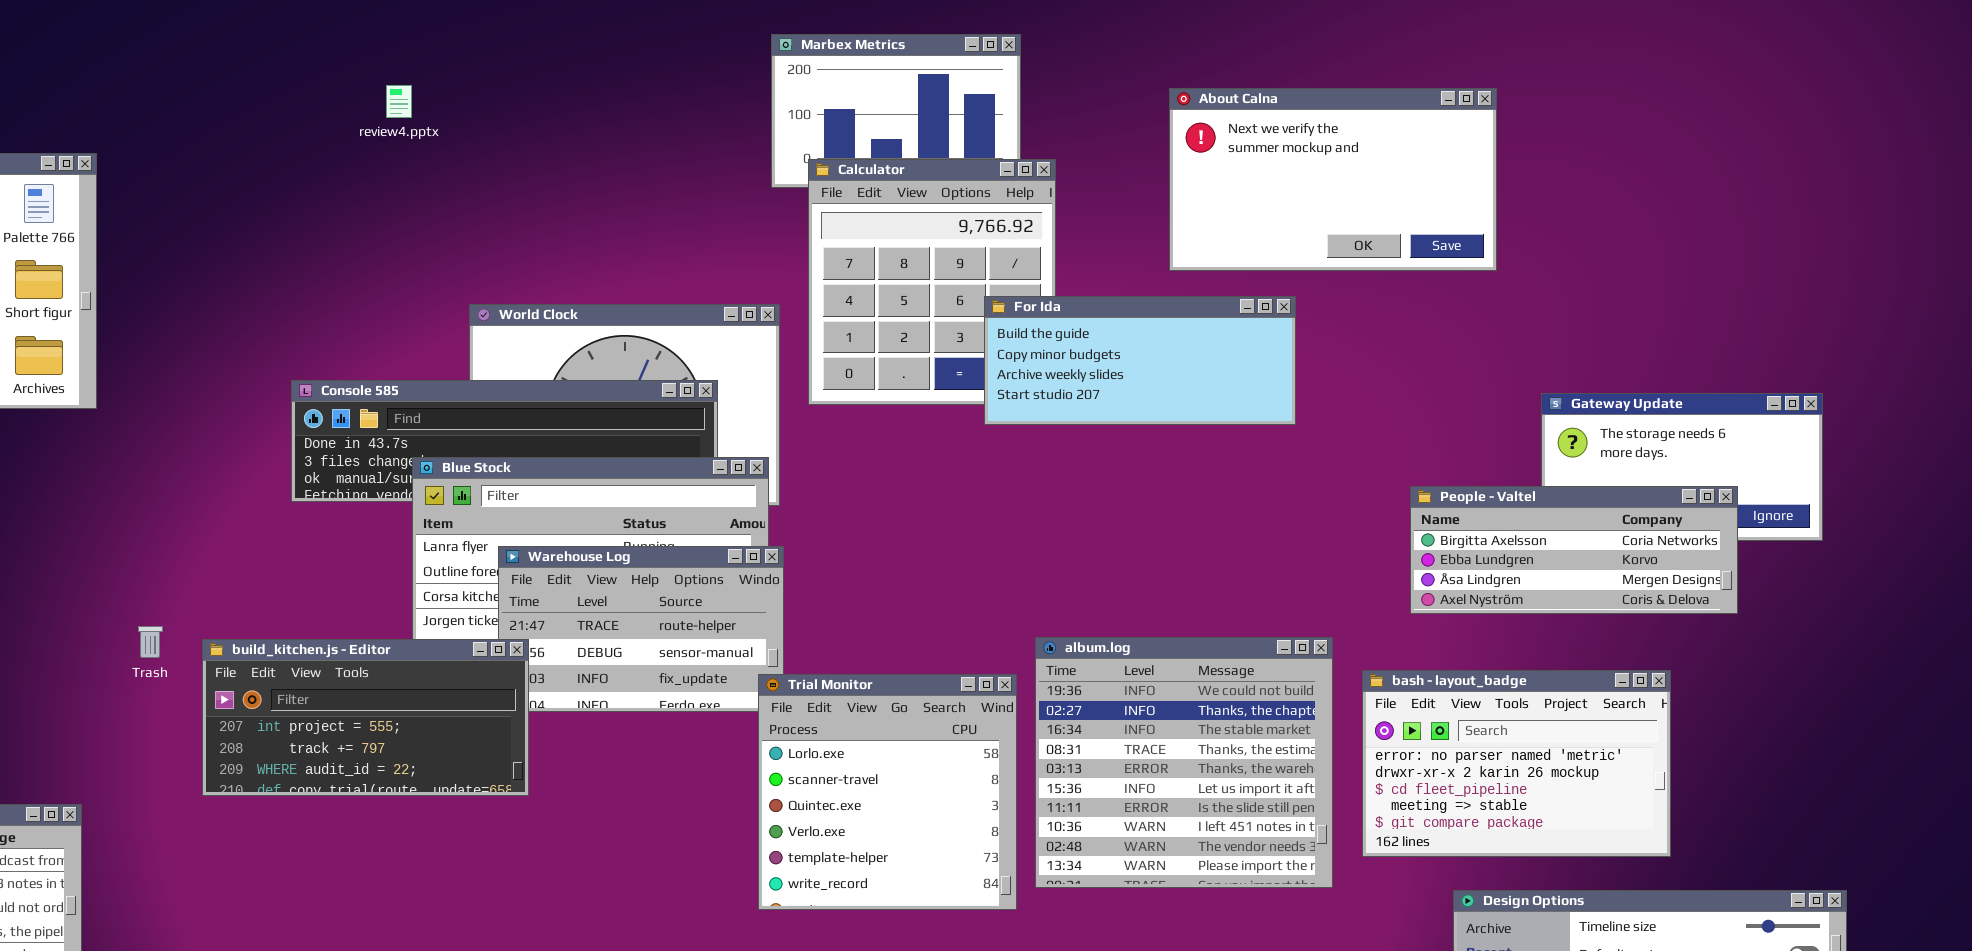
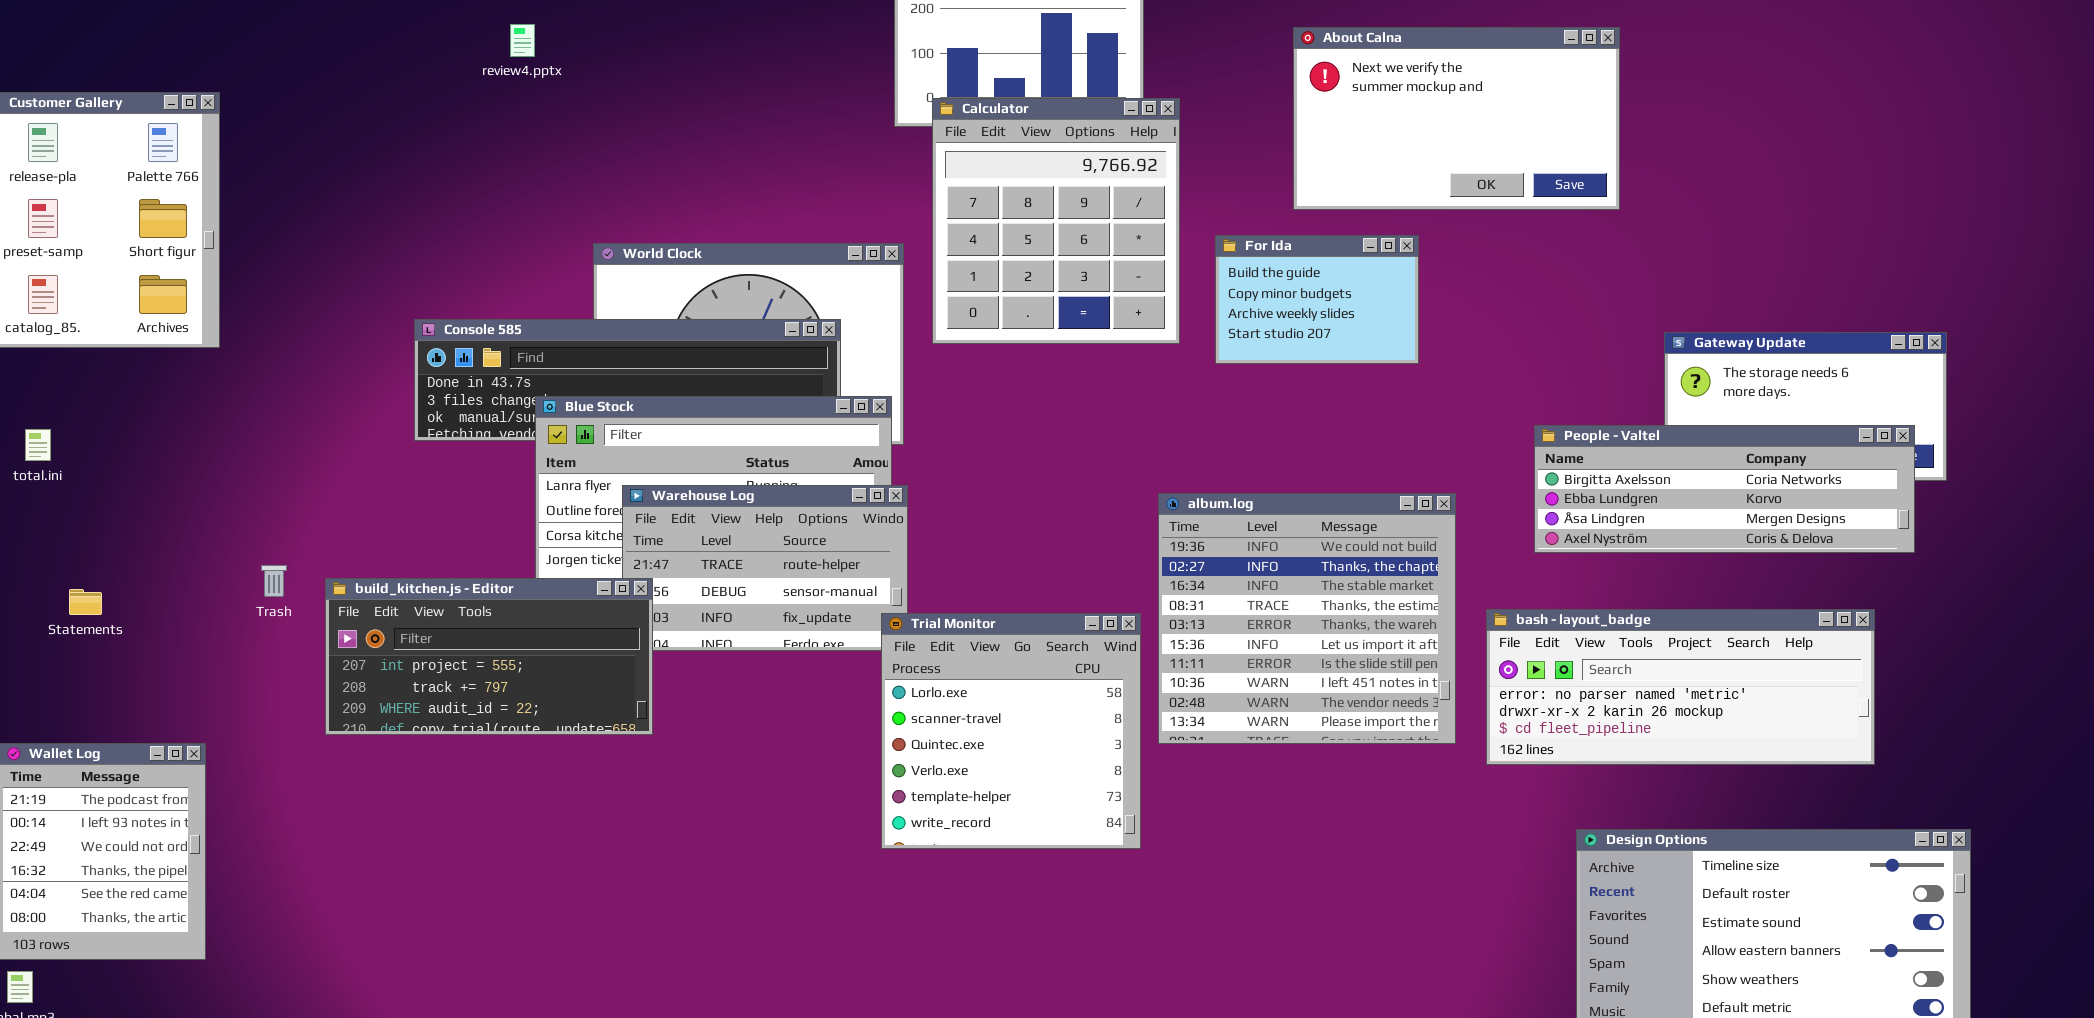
For Ida: [984,296,1296,425] -> [1215,235,1419,364], resized
People - Valtel: [1410,486,1738,614] -> [1534,425,1915,553], resized
album.log: [1035,637,1333,888] -> [1158,493,1456,744], moved
bash - layout_badge: [1362,670,1671,857] -> [1486,609,1875,765], resized

